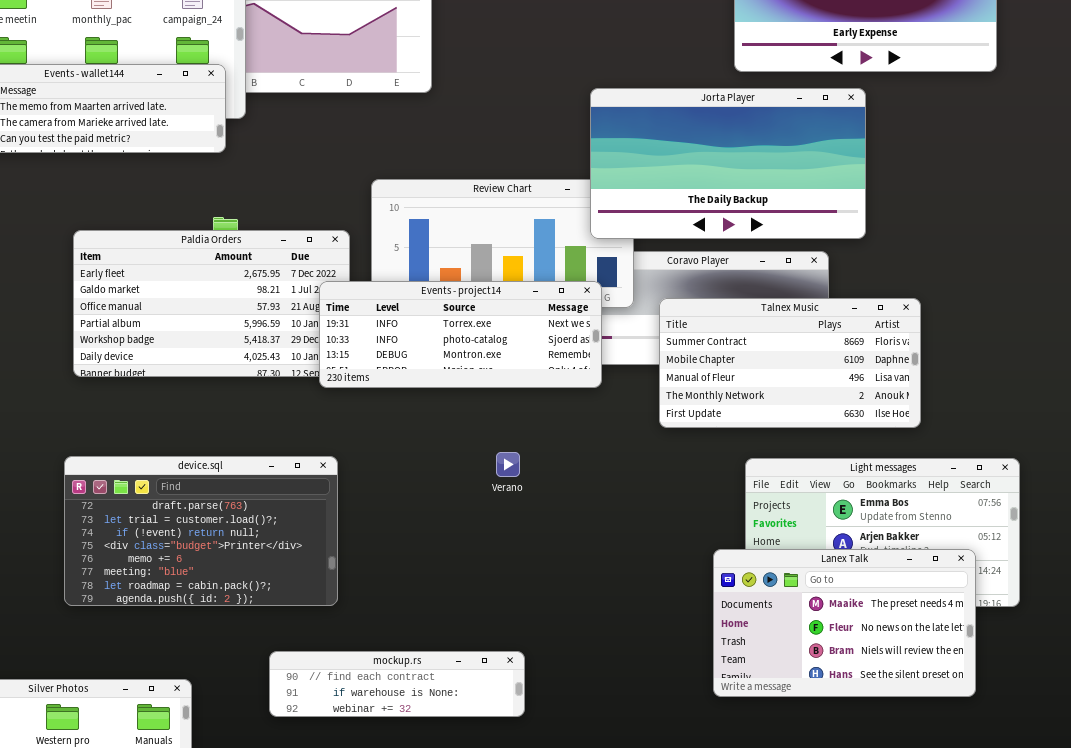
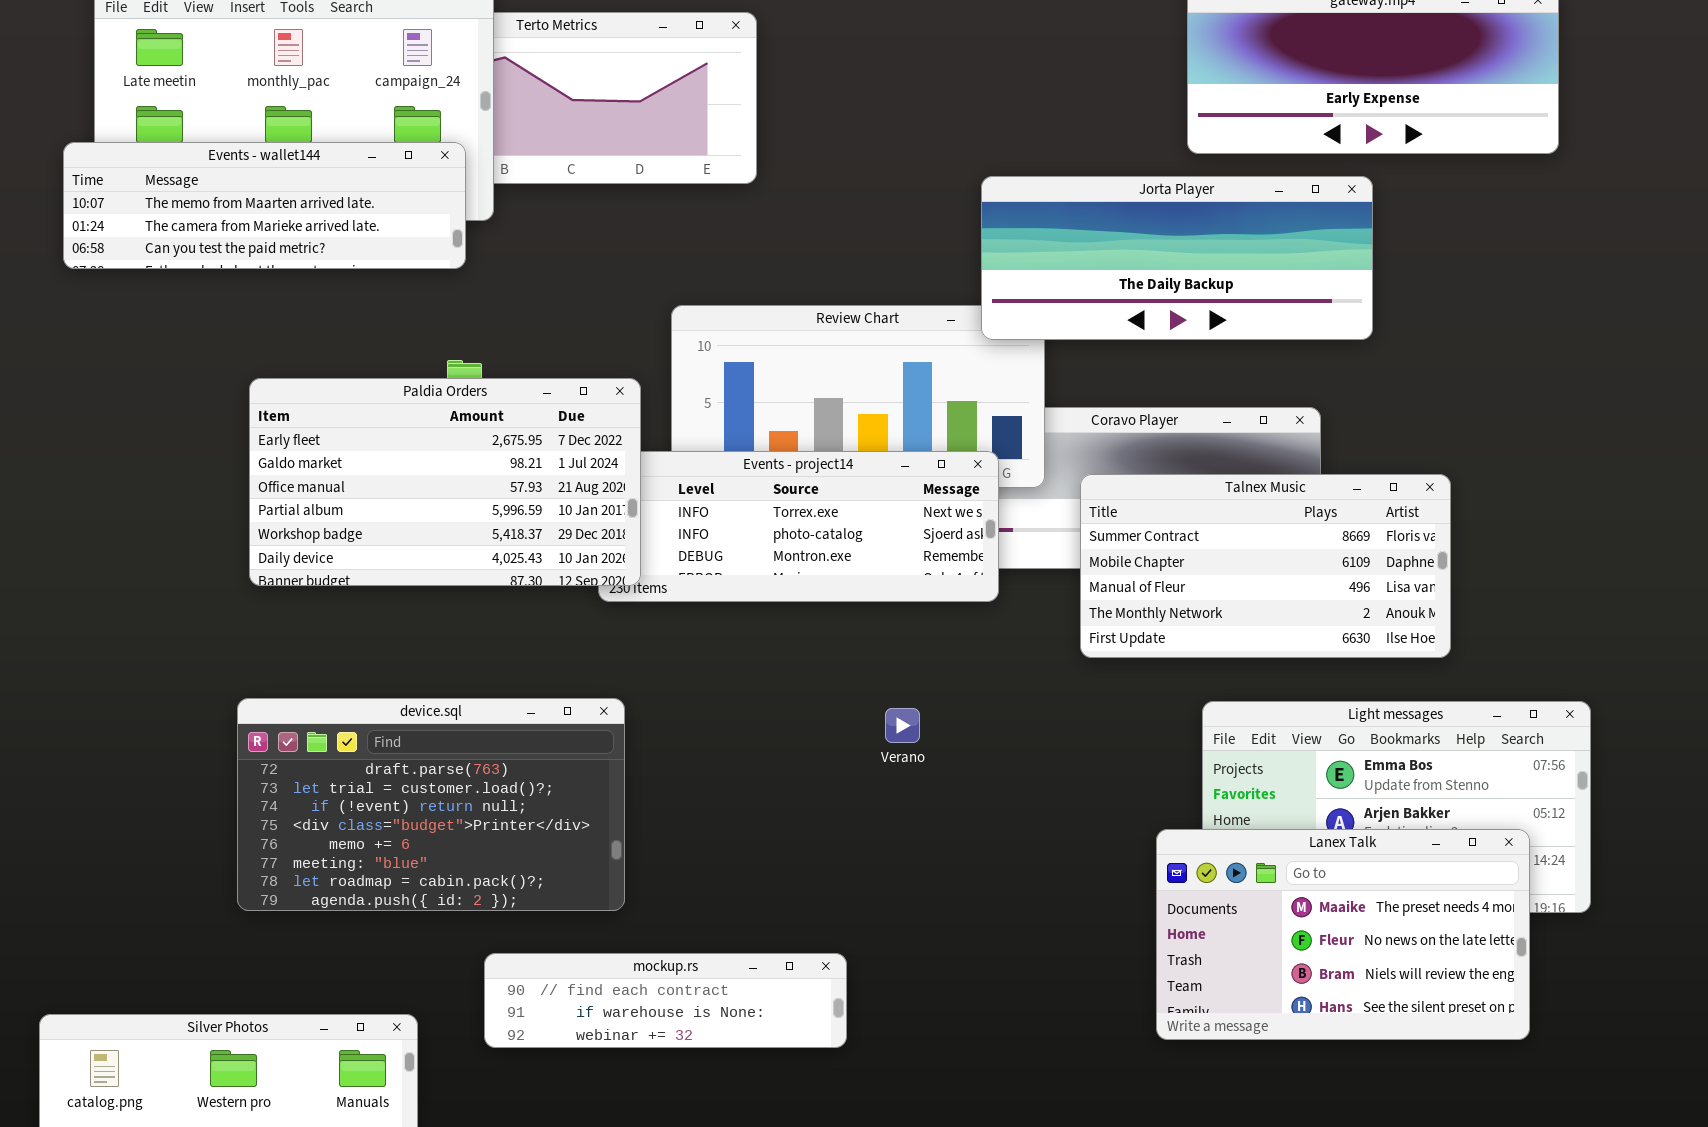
Jorta Player: [590,88,866,239] -> [981,176,1373,340], resized
Paldia Orders: [73,230,350,377] -> [249,378,641,586], raised
Verano: [496,452,520,477] -> [885,708,920,743], moved
mockup.rs: [269,651,525,717] -> [484,953,847,1048], moved

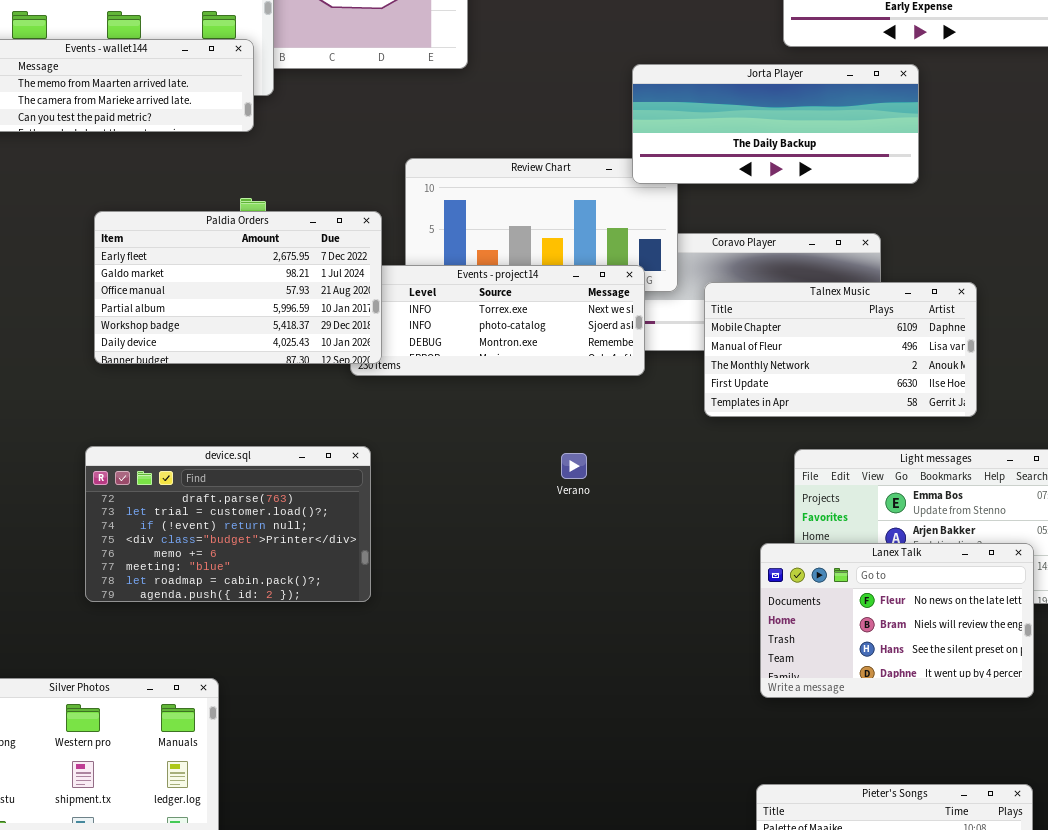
Talnex Music: [1080,474,1451,658] -> [704,282,977,417], scrolled down 1 row
Lanex Talk: [1156,829,1530,1040] -> [760,543,1034,698], scrolled down 1 row
mockup.rs: [484,953,847,1048] -> none, closed

